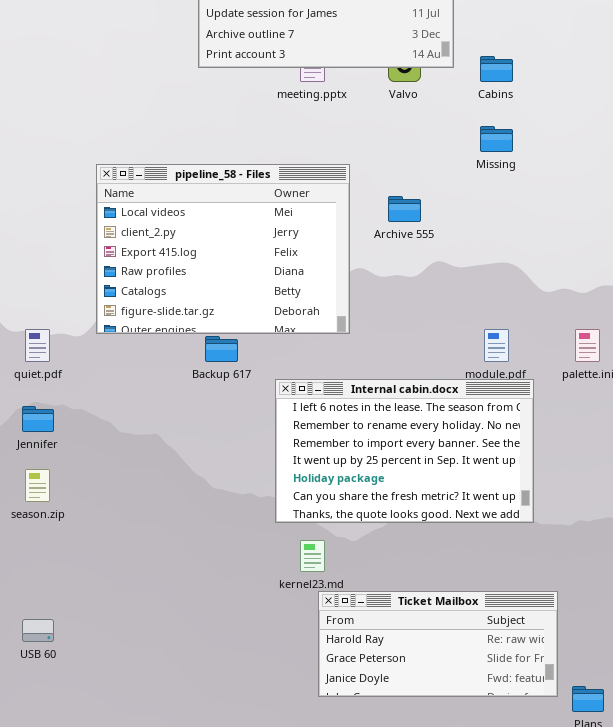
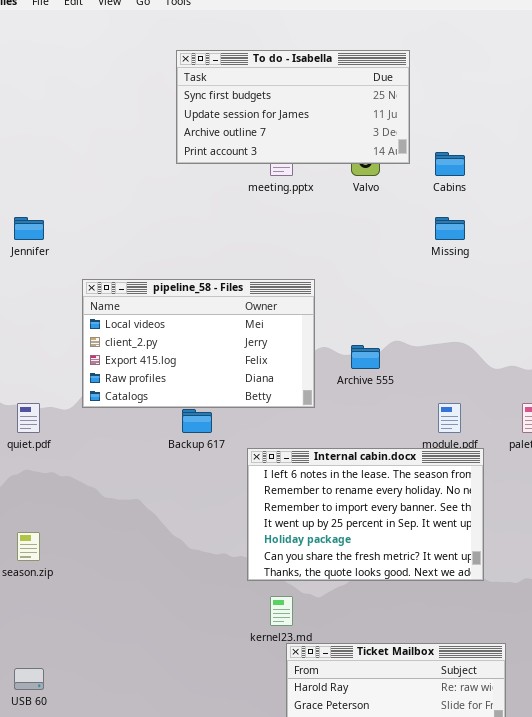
pipeline_58 - Files: [96,164,350,334] -> [82,279,315,408], resized
Archive 555: [388,196,421,222] -> [351,345,380,369], moved
Jennifer: [22,406,54,432] -> [14,217,44,240], moved

